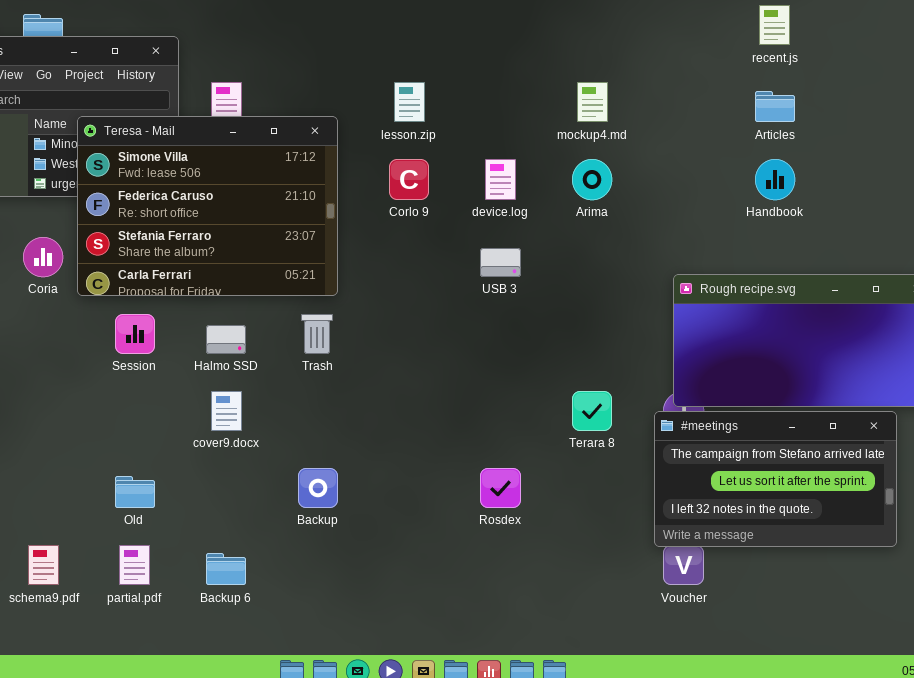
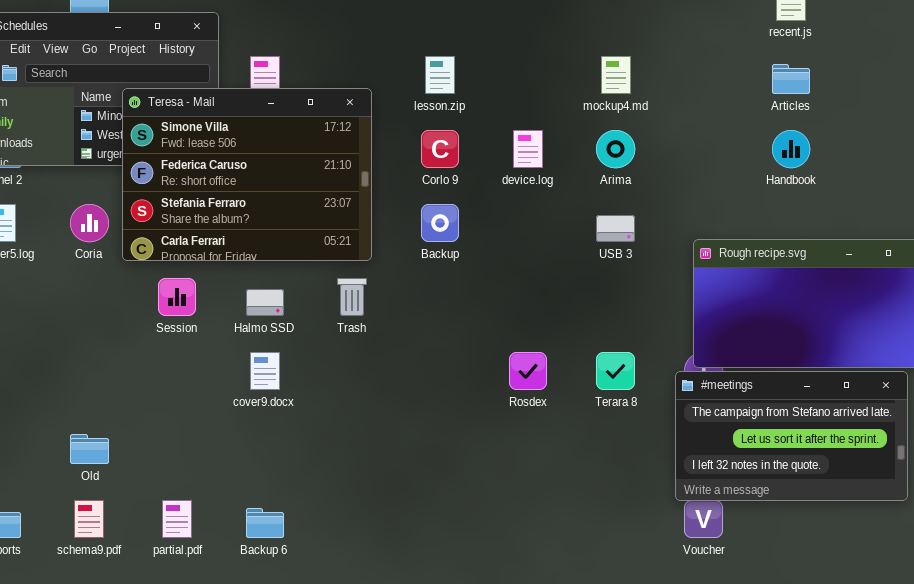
USB 3: [480,248,521,277] -> [596,215,635,242], moved
Backup: [298,468,338,508] -> [421,204,459,242], moved
Rosdex: [480,468,521,508] -> [509,352,547,390], moved
Old: [115,476,155,508] -> [70,434,109,464], moved

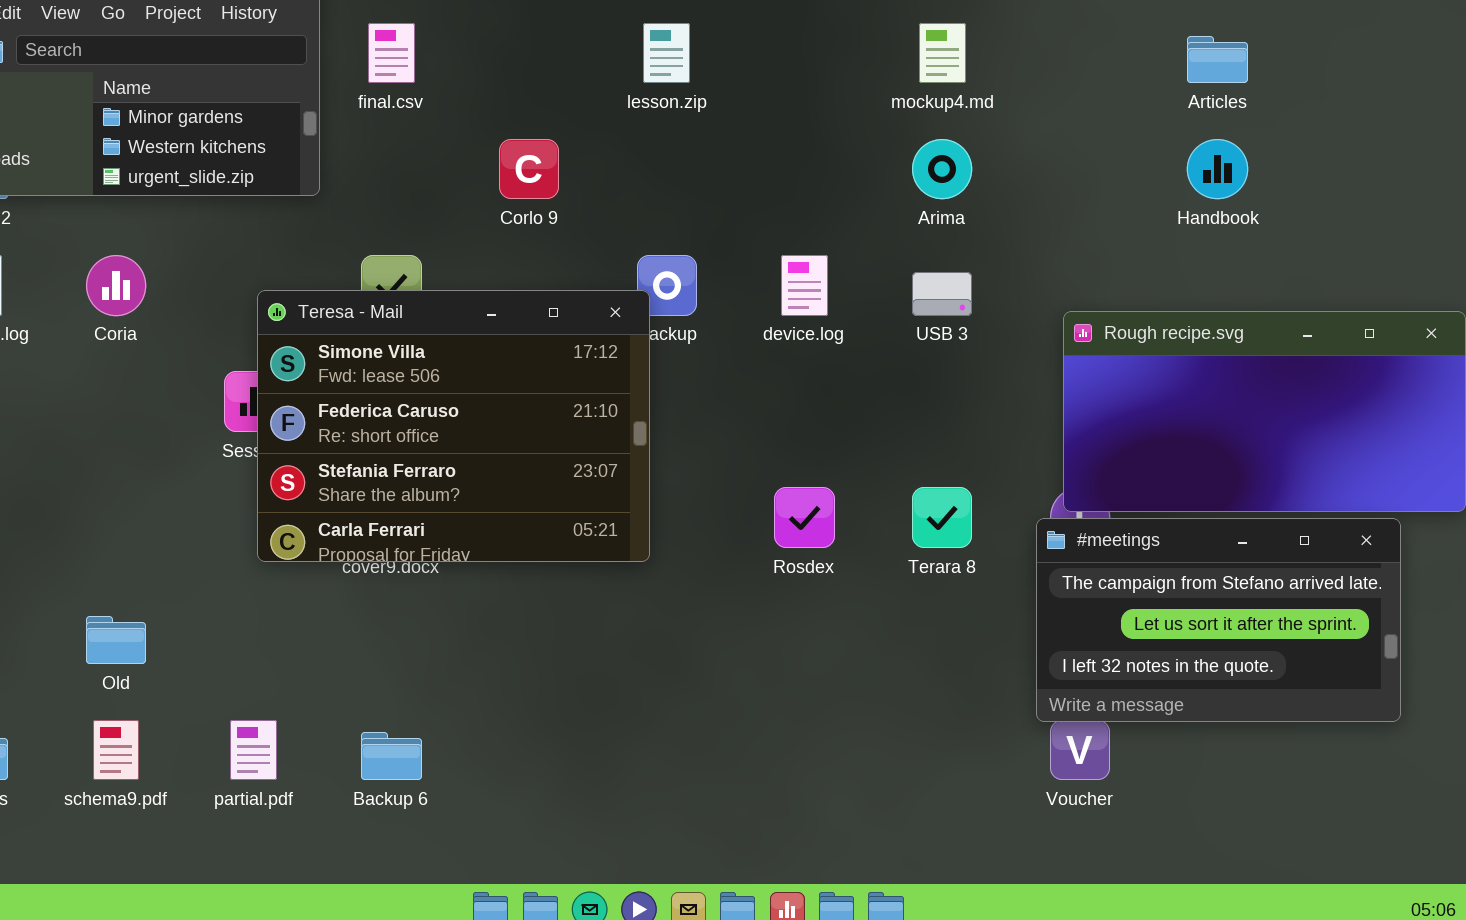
Teresa - Mail: [122,88,372,261] -> [257,290,650,562], moved
Corlo 9: [421,130,459,168] -> [499,139,559,199], moved
device.log: [513,130,543,168] -> [781,255,828,316], moved

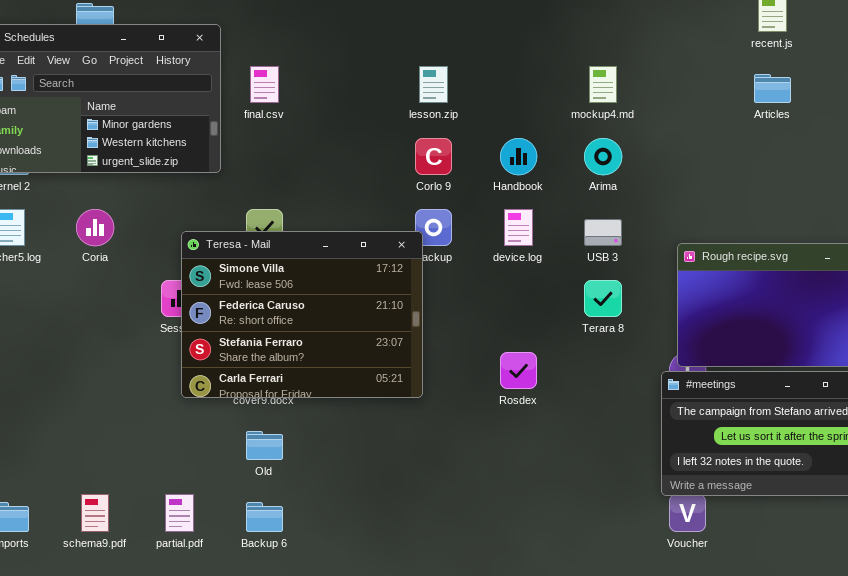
Corlo 9: [499,139,559,199] -> [415,138,452,175], moved
Handbook: [1187,139,1248,199] -> [500,138,537,175], moved
Terara 8: [912,487,972,548] -> [584,280,622,317], moved
Old: [86,616,146,664] -> [246,431,283,460], moved

